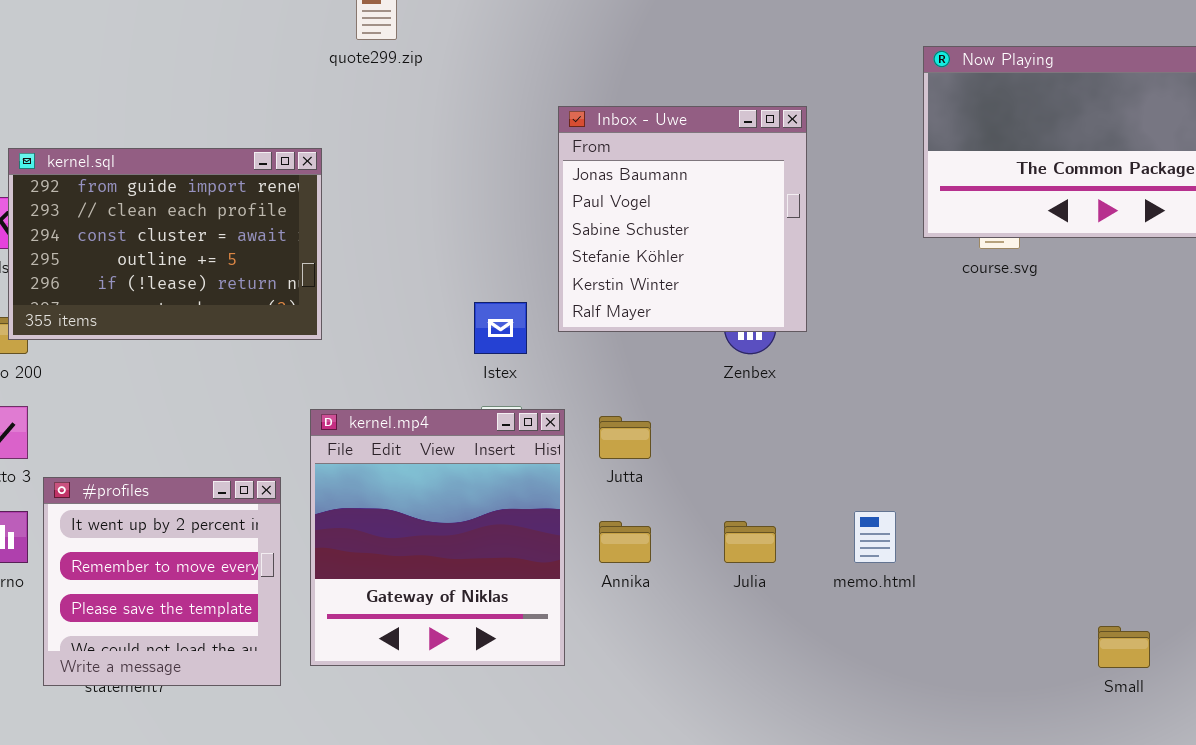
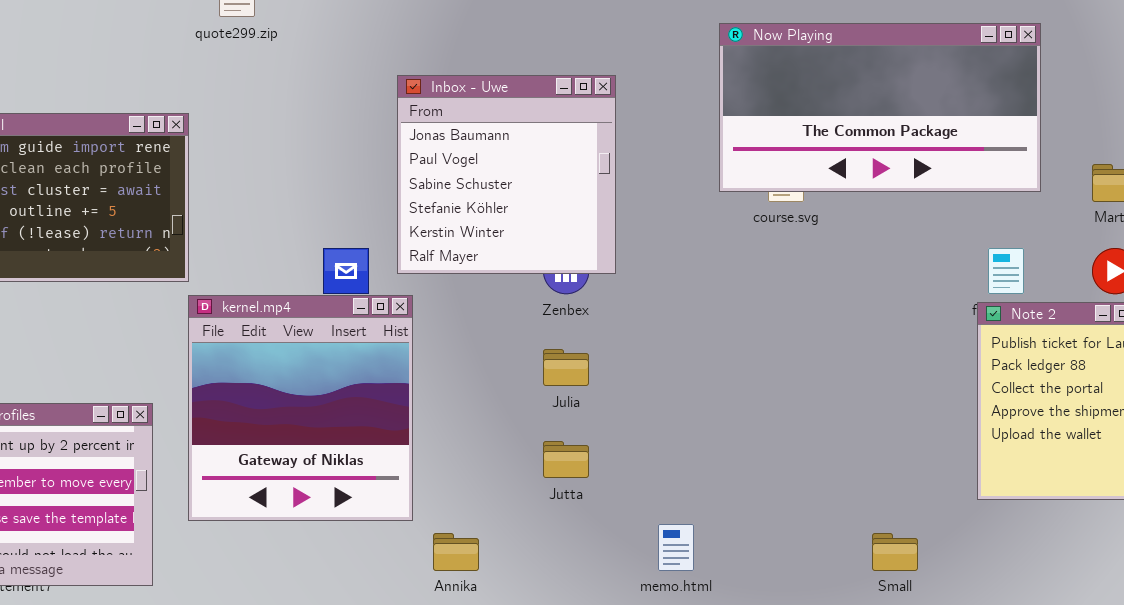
kernel.mp4: [310,409,565,666] -> [188,295,413,521], moved
Jutta: [599,416,651,459] -> [543,441,589,478], moved
memo.html: [854,511,896,563] -> [658,524,694,571], moved
Annika: [599,521,651,563] -> [433,533,479,571], moved
Julia: [724,521,776,563] -> [543,349,589,386], moved

